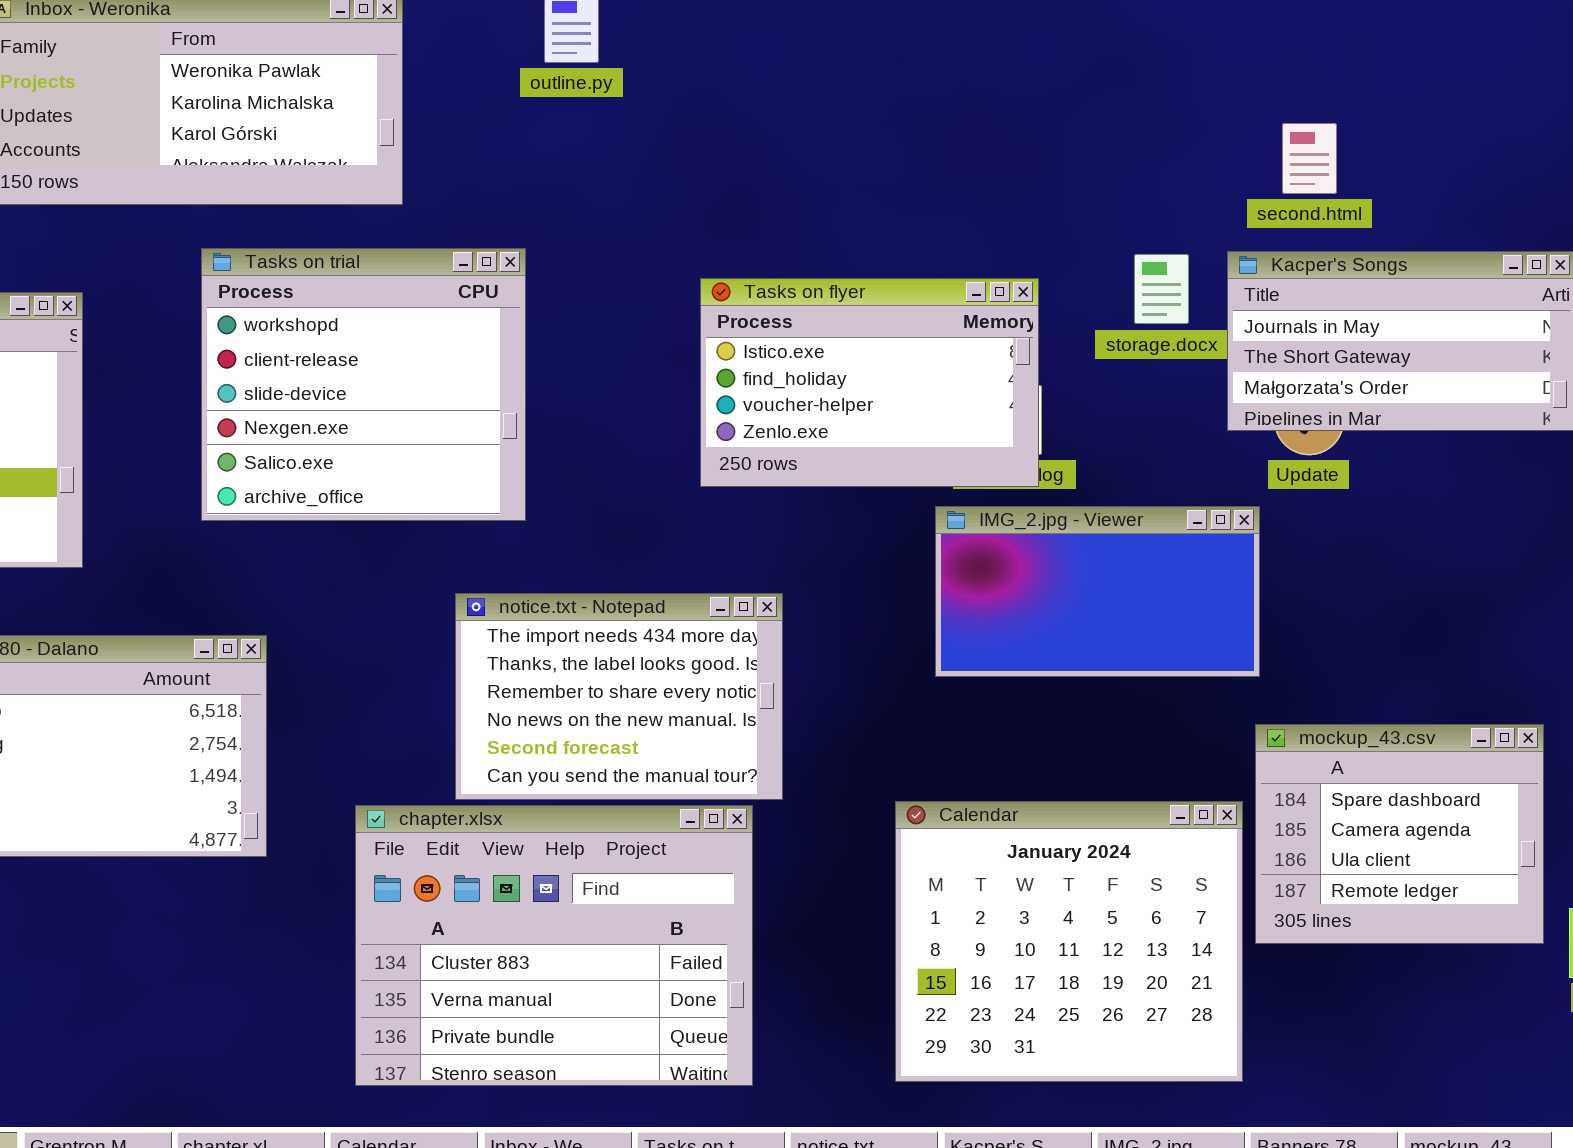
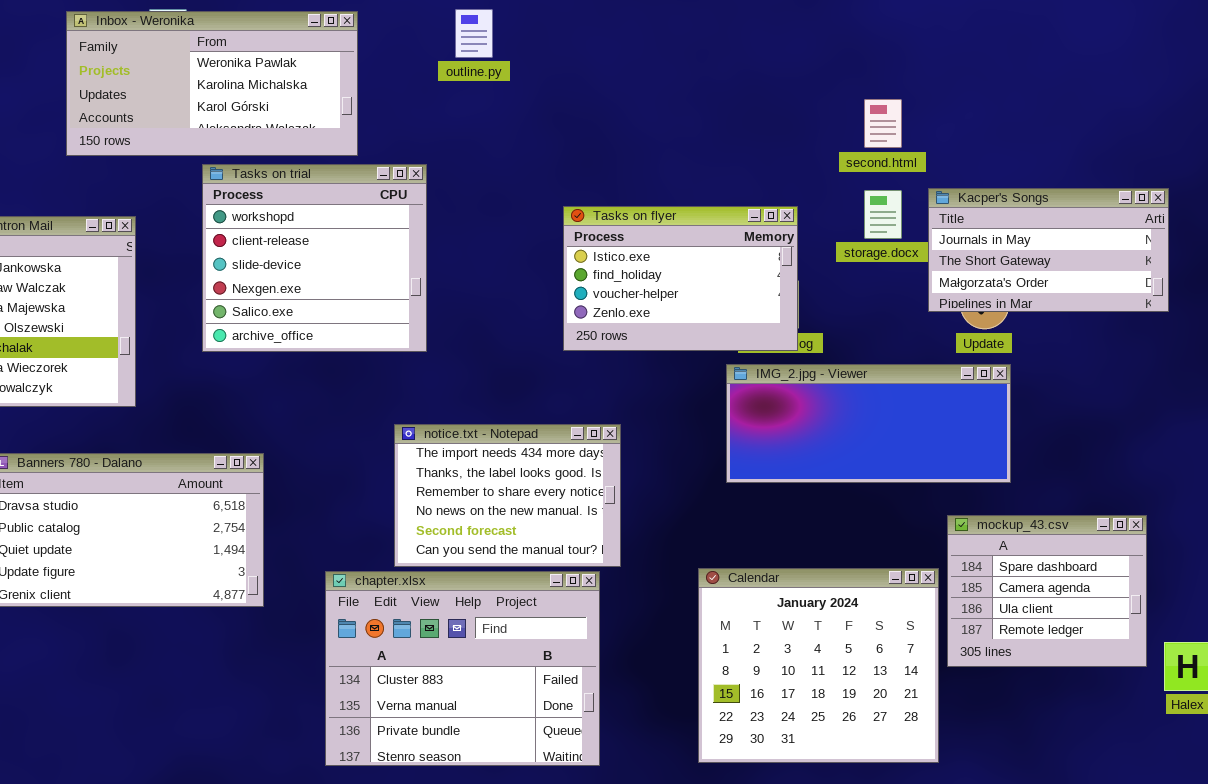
second.html: [1282,123,1337,194] -> [864,99,902,148], moved
Tasks on trial: [201,248,526,521] -> [202,164,427,352], moved
IMG_2.jpg - Viewer: [935,506,1260,677] -> [726,364,1011,483], resized

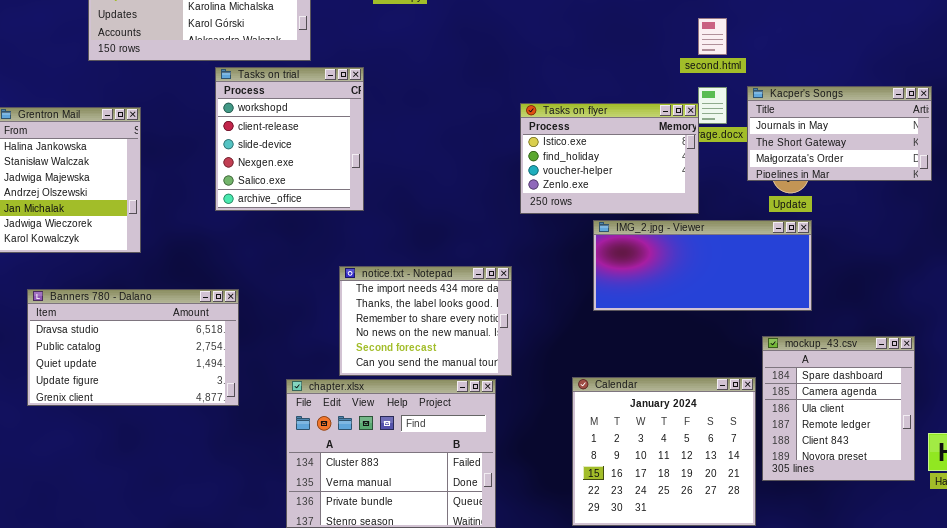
Tasks on trial: [202,164,427,352] -> [215,67,364,211], resized
Tasks on flyer: [563,206,798,351] -> [520,103,699,214], moved
mockup_43.csv: [947,515,1147,667] -> [762,336,915,481], resized

